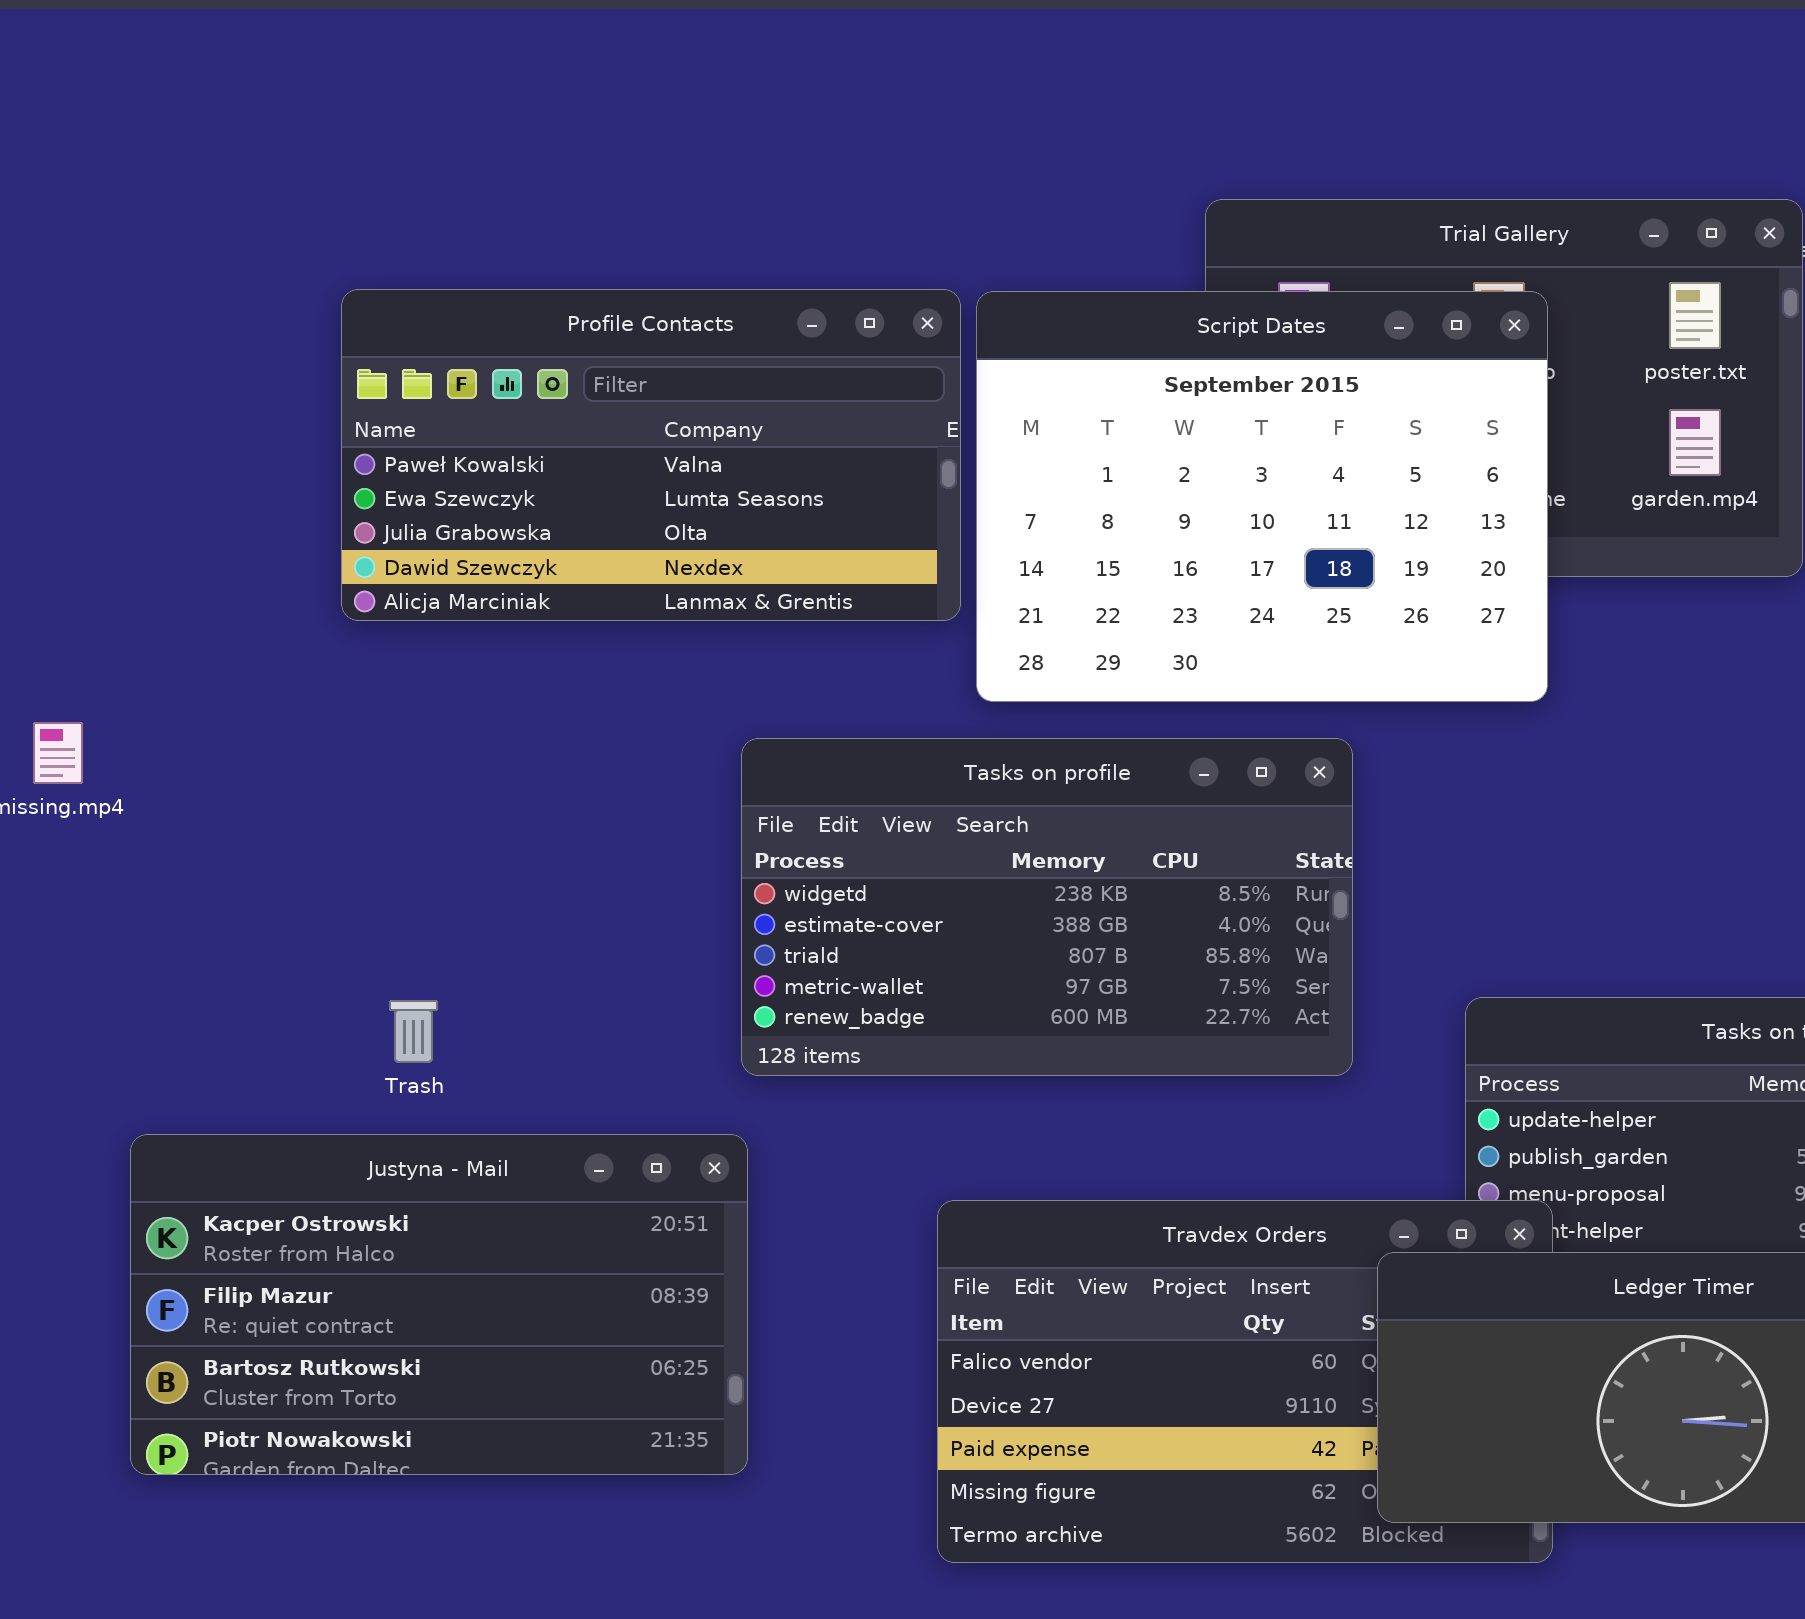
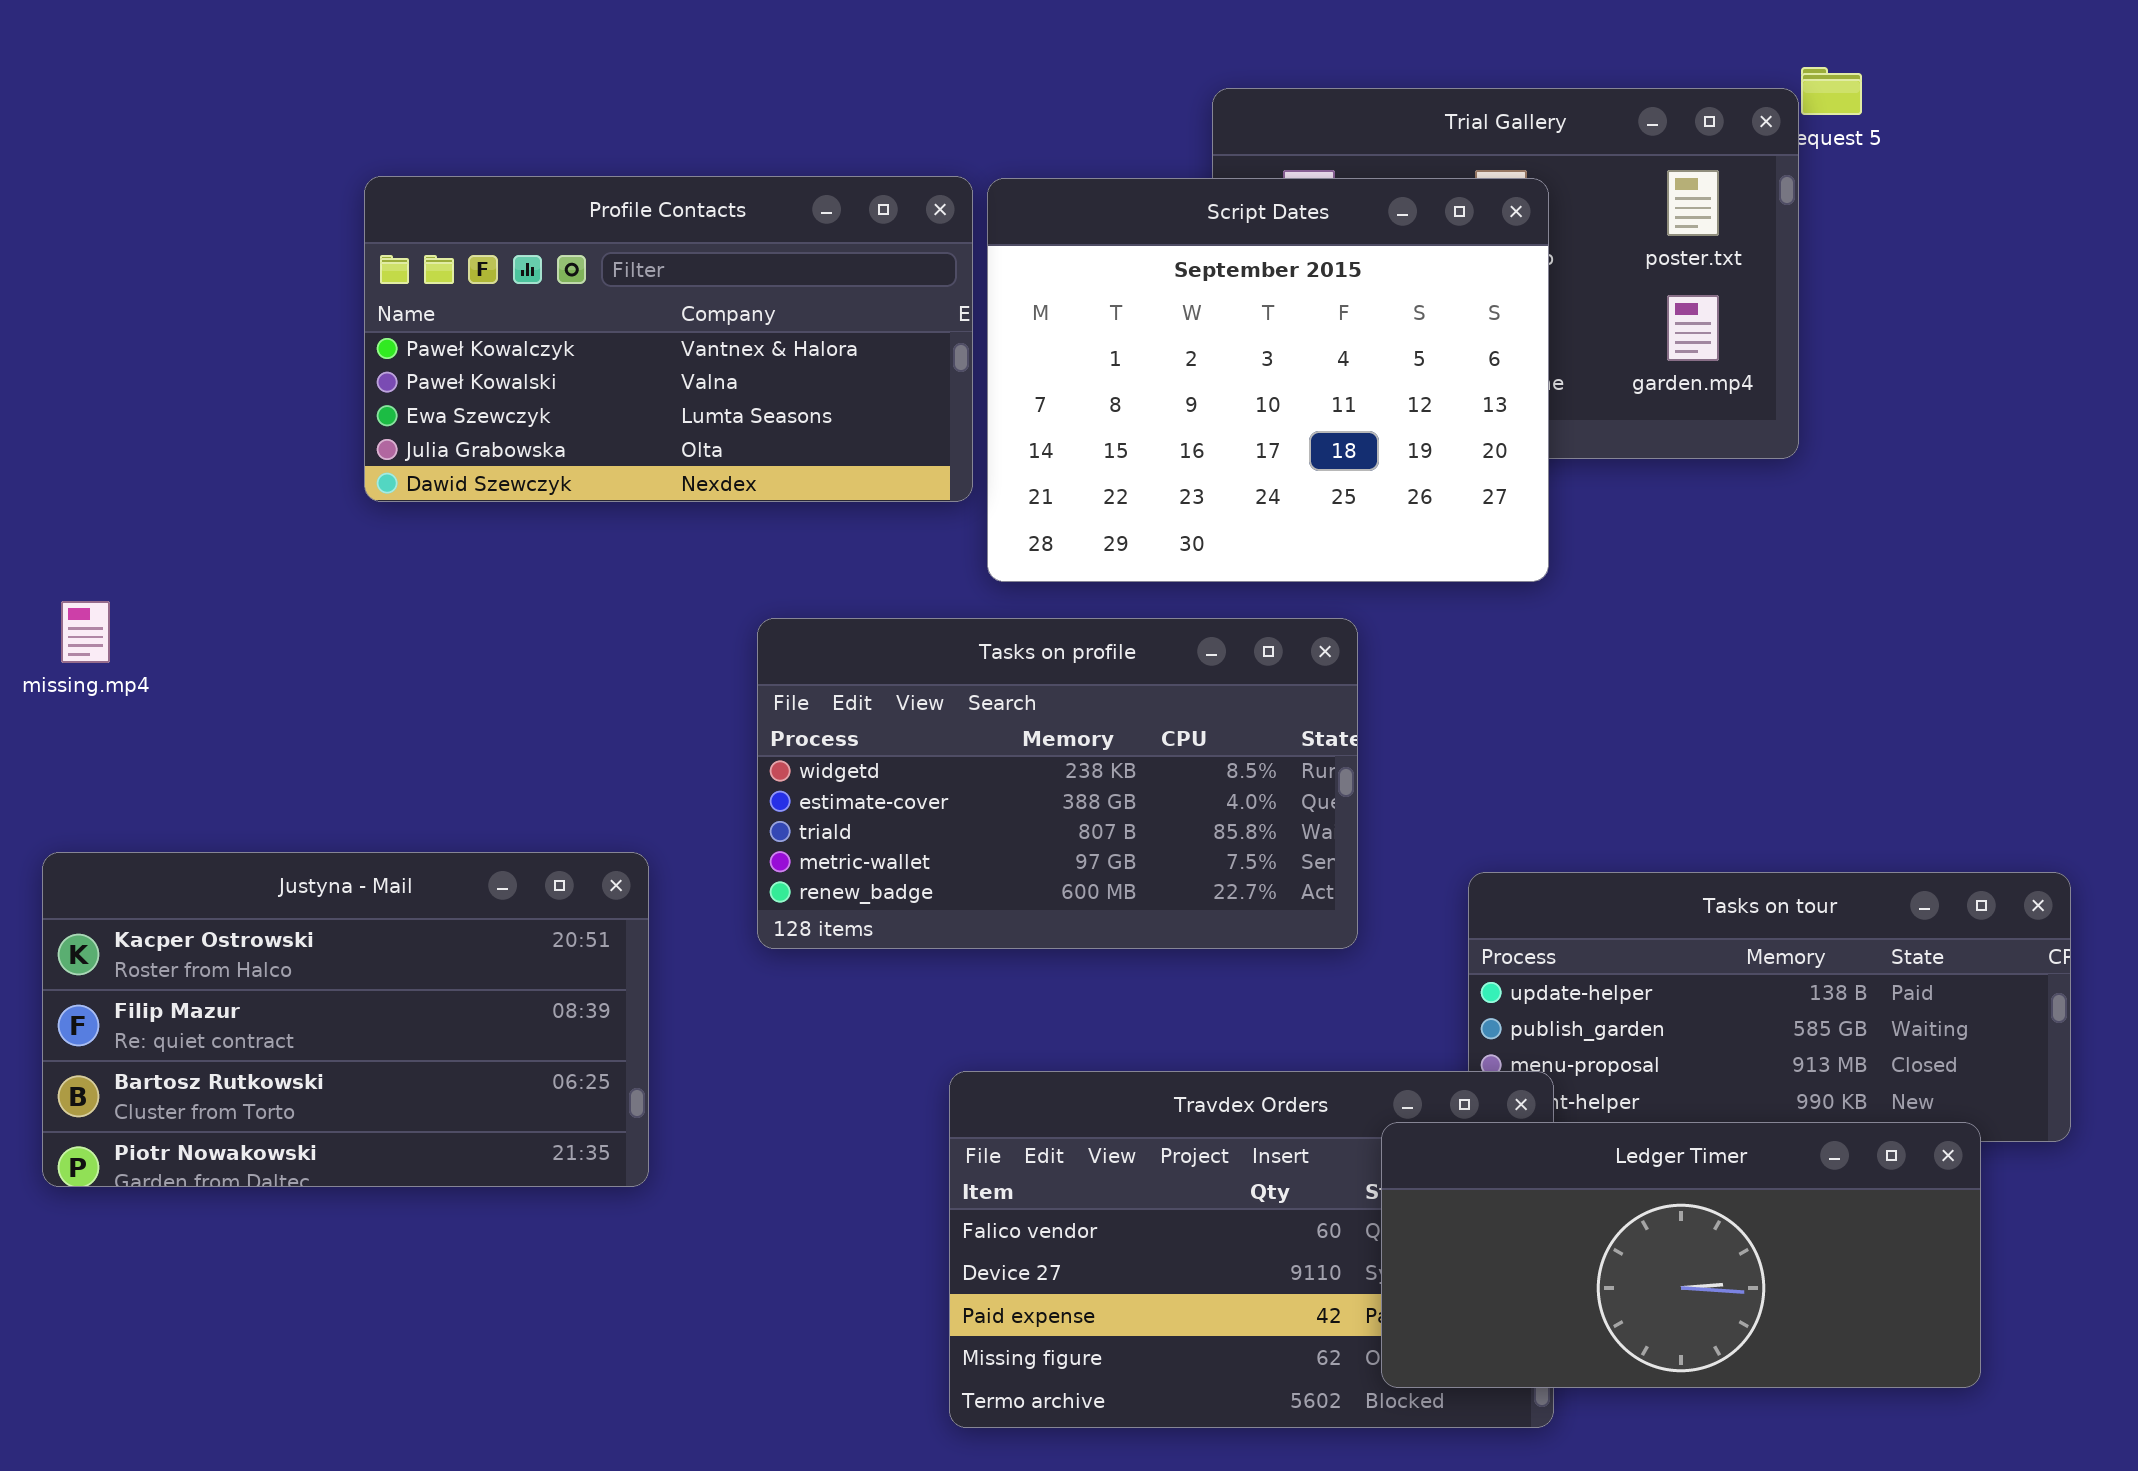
Profile Contacts: [341,289,961,621] -> [364,176,973,502], scrolled up 1 row
Justyna - Mail: [130,1134,748,1475] -> [42,852,649,1187], moved

